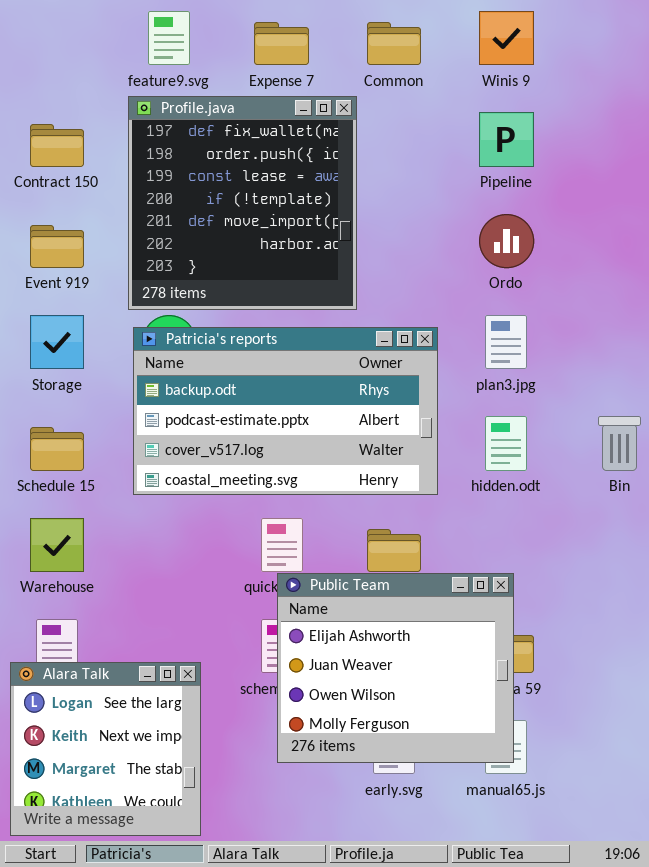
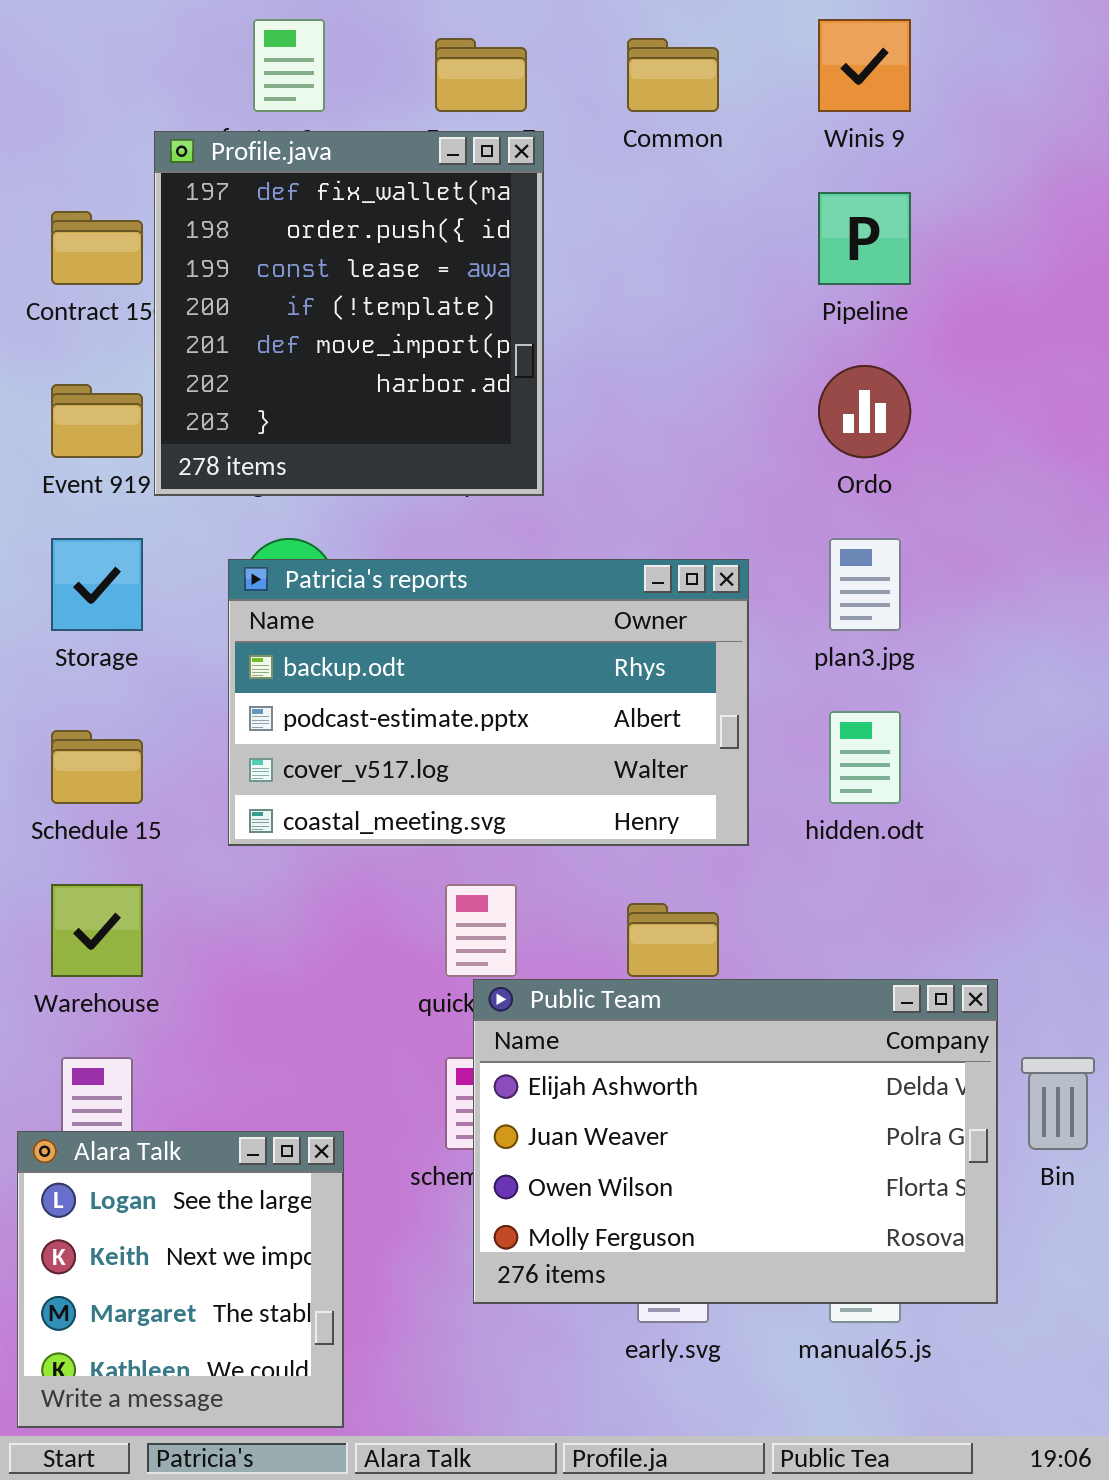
Profile.java: [128,96,357,310] -> [154,131,544,496], moved
Bin: [598,416,641,471] -> [1021,1057,1095,1150], moved
Public Team: [277,573,514,763] -> [473,979,998,1304], resized

